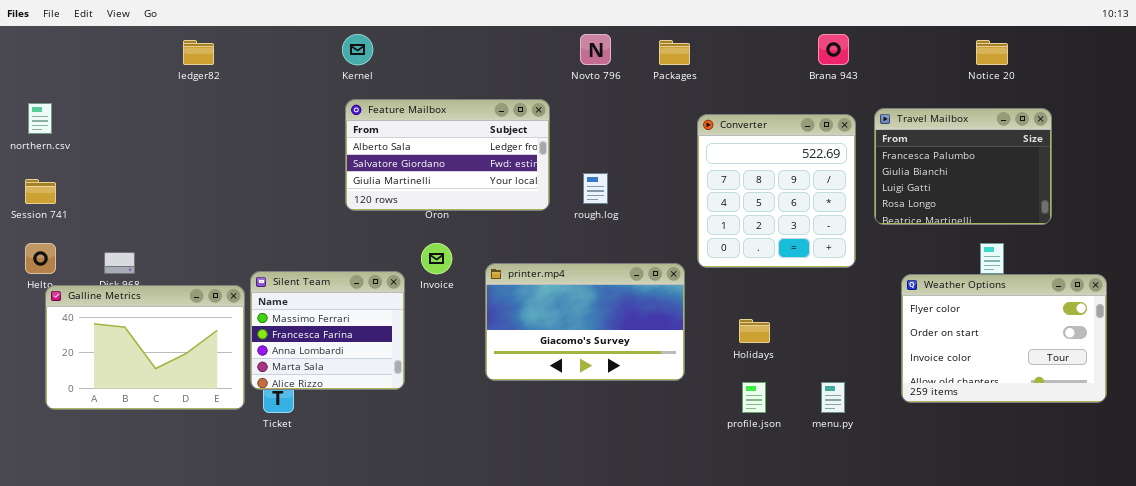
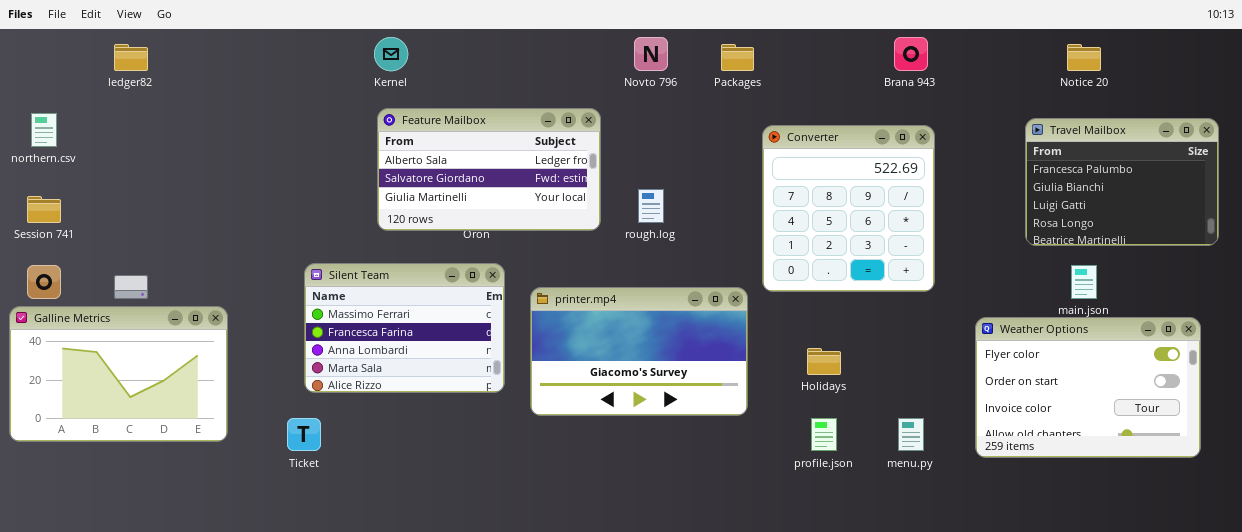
ledger82: [183,40,214,65] -> [114,44,148,71], moved
Travel Mailbox: [874,108,1052,225] -> [1025,118,1219,246], moved
Silent Team: [250,271,405,390] -> [304,263,505,393], moved, resized
Weather Options: [901,274,1107,403] -> [975,317,1201,458], moved
Galline Metrics: [45,285,245,410] -> [9,306,228,442], moved

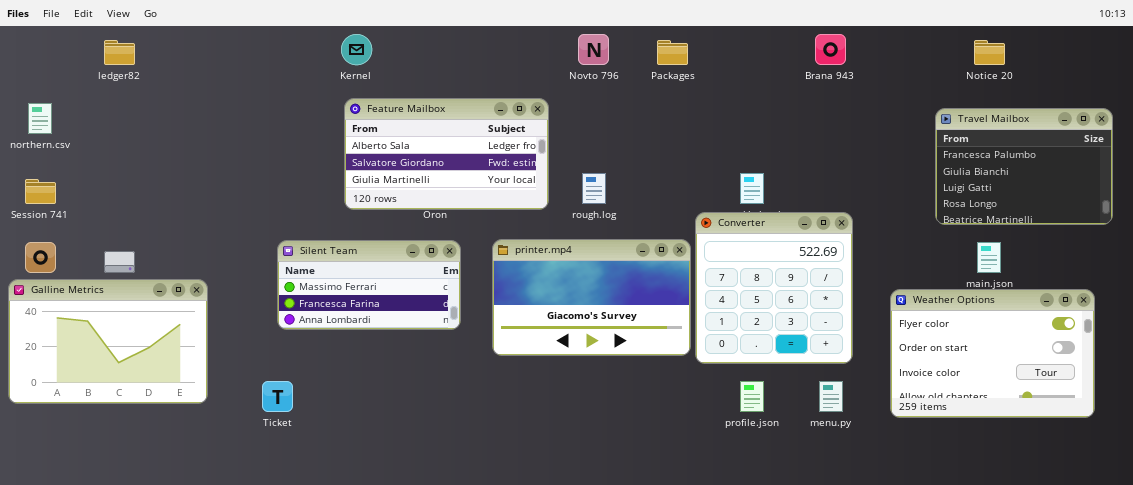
Converter: [762,125,935,292] -> [695,212,853,364], moved
Silent Team: [304,263,505,393] -> [277,240,461,330], resized
printer.mp4: [530,287,748,416] -> [492,239,691,356], moved

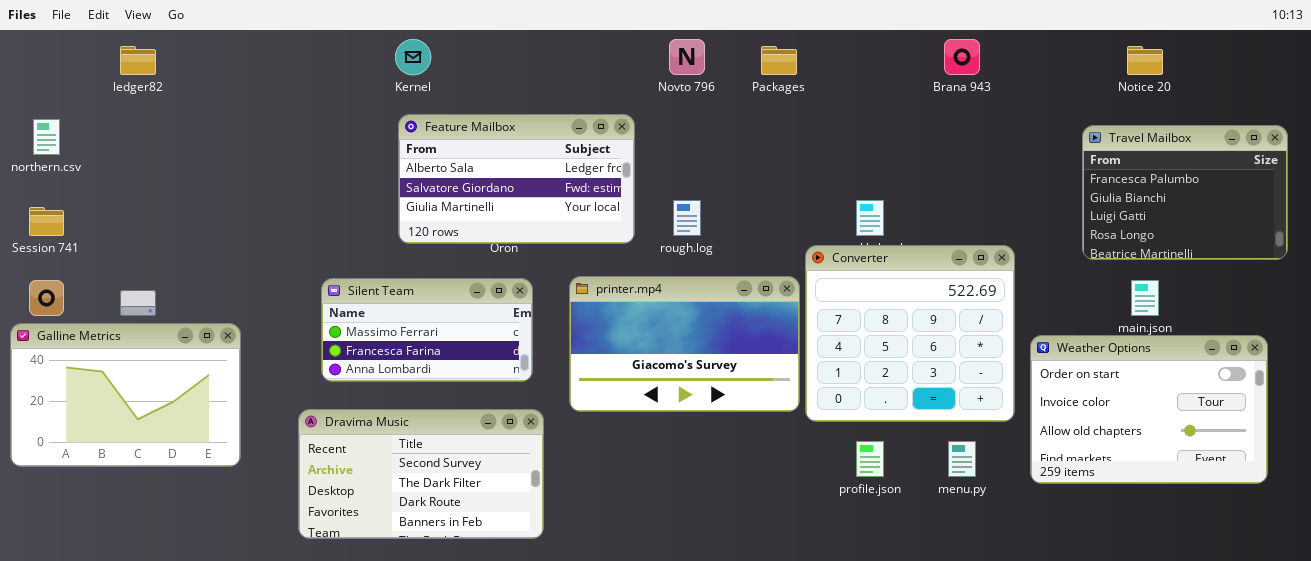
Converter: [695,212,853,364] -> [805,245,1015,422], resized
Weather Options: [890,289,1095,418] -> [1030,335,1268,484], scrolled down 1 row
Dravima Music: none -> [298,409,544,539], opened

